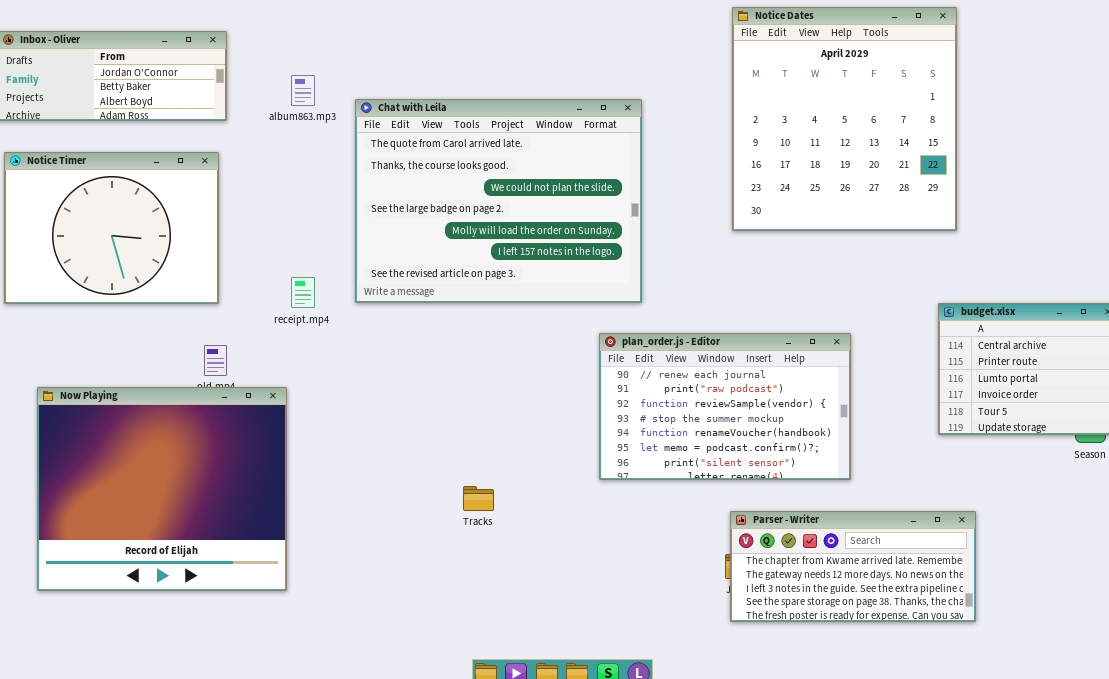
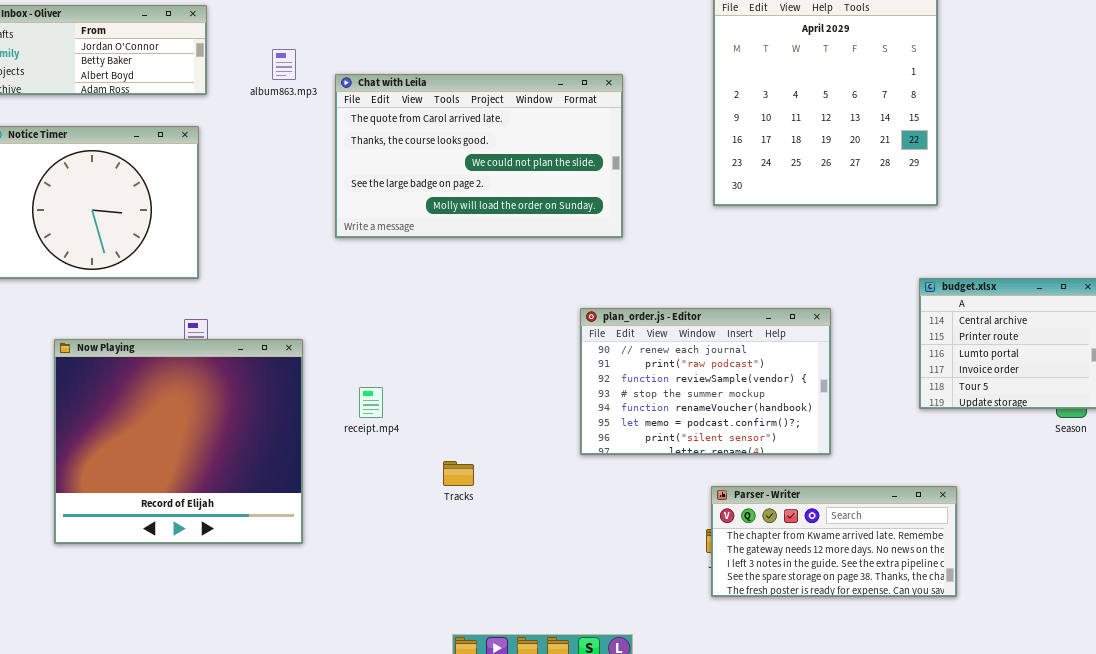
Chat with Leila: [355,99,642,303] -> [335,74,623,238], resized
receipt.mp4: [291,277,315,308] -> [359,387,383,418], moved
Now Playing: [37,387,287,591] -> [54,339,303,544], moved

